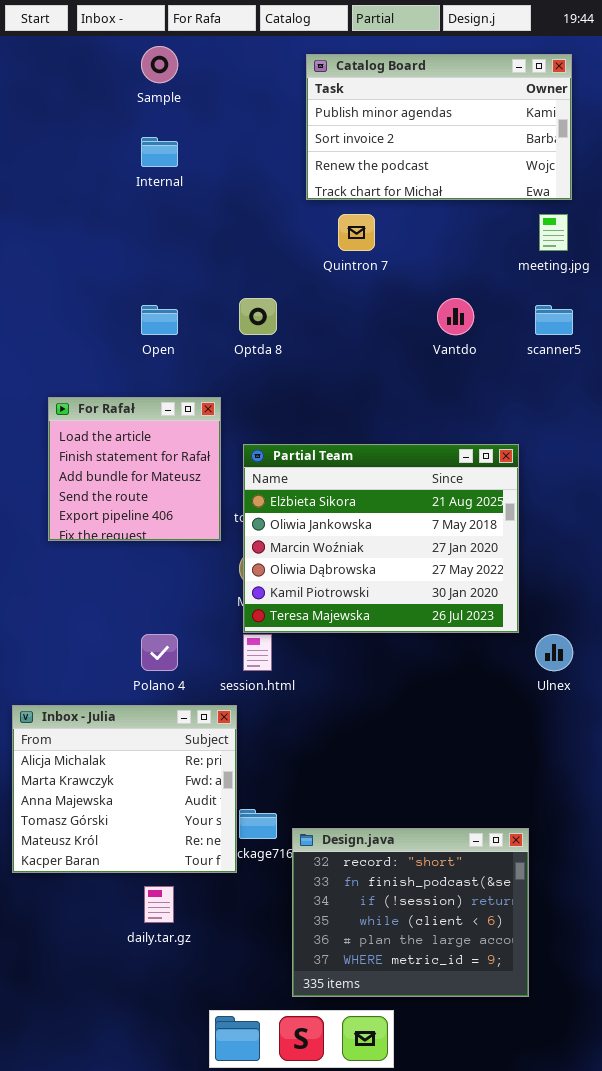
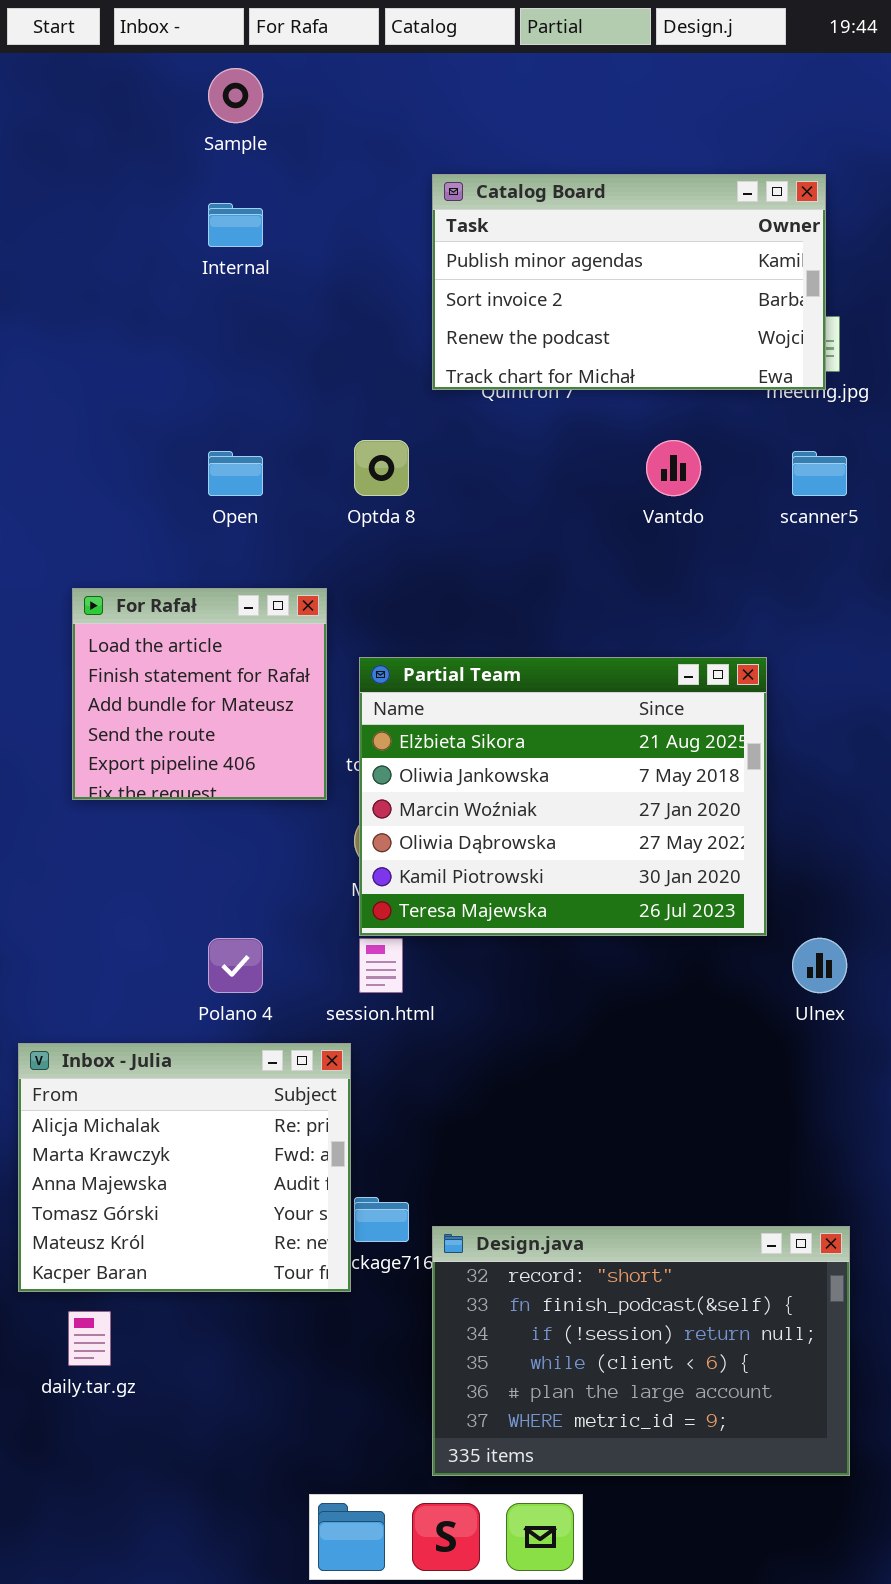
Catalog Board: [306,54,572,200] -> [432,174,826,390], moved
Design.java: [292,828,529,997] -> [432,1226,850,1476], resized
daily.tar.gz: [144,886,174,923] -> [68,1311,111,1366], moved

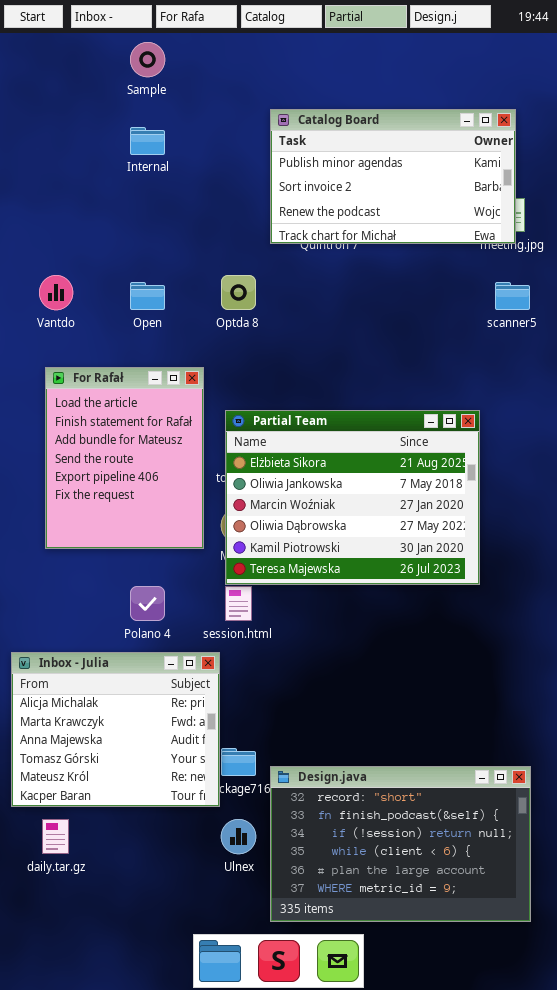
Vantdo: [646,440,701,496] -> [39,275,73,310], moved
For Rafał: [72,588,327,800] -> [45,367,204,549], resized
Ulnex: [792,938,847,993] -> [221,819,256,854], moved

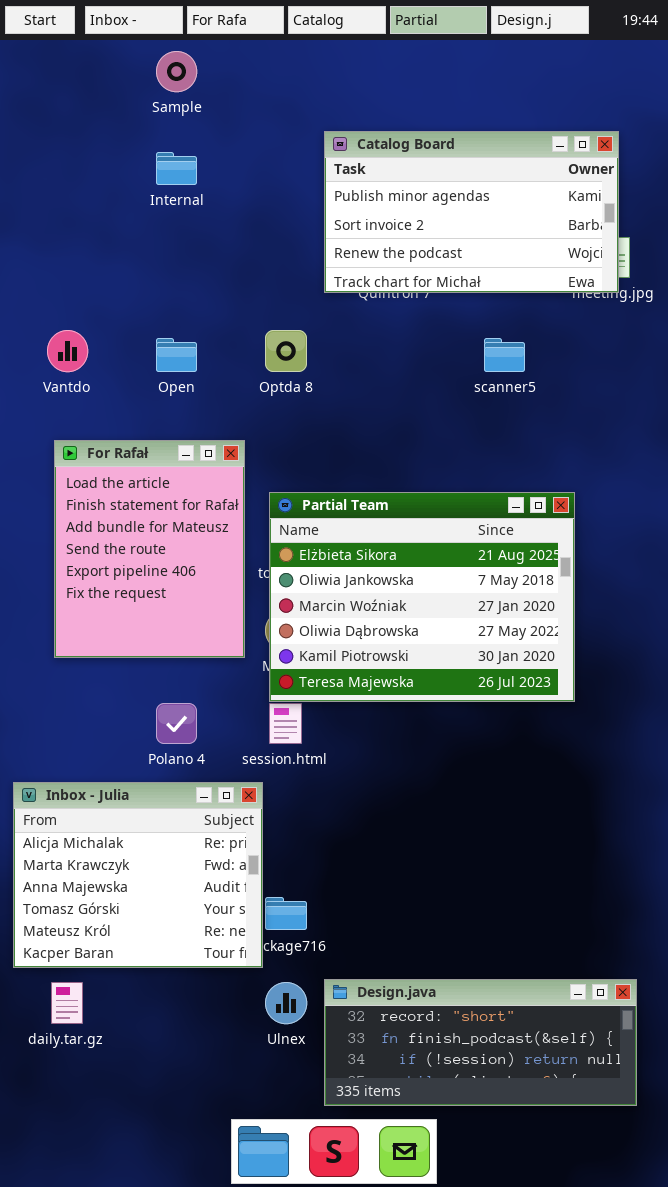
scanner5: [495,282,530,310] -> [484,338,525,372], moved
Design.java: [270,766,531,922] -> [324,979,637,1106], resized

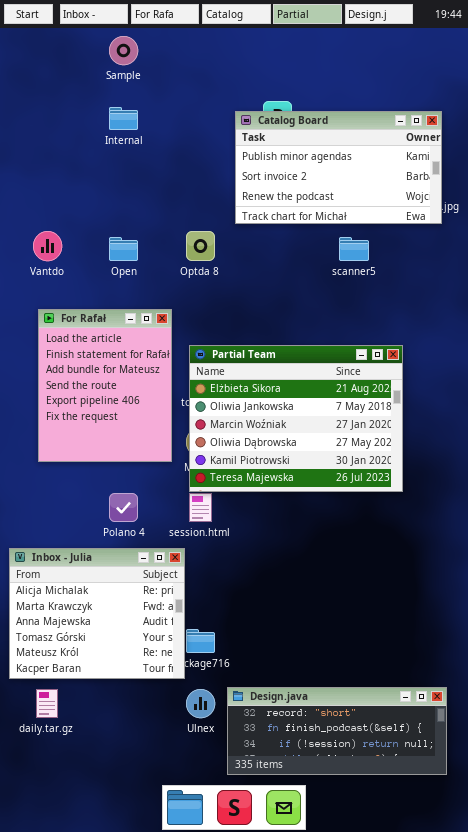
Catalog Board: [324,131,619,293] -> [235,111,442,224], moved

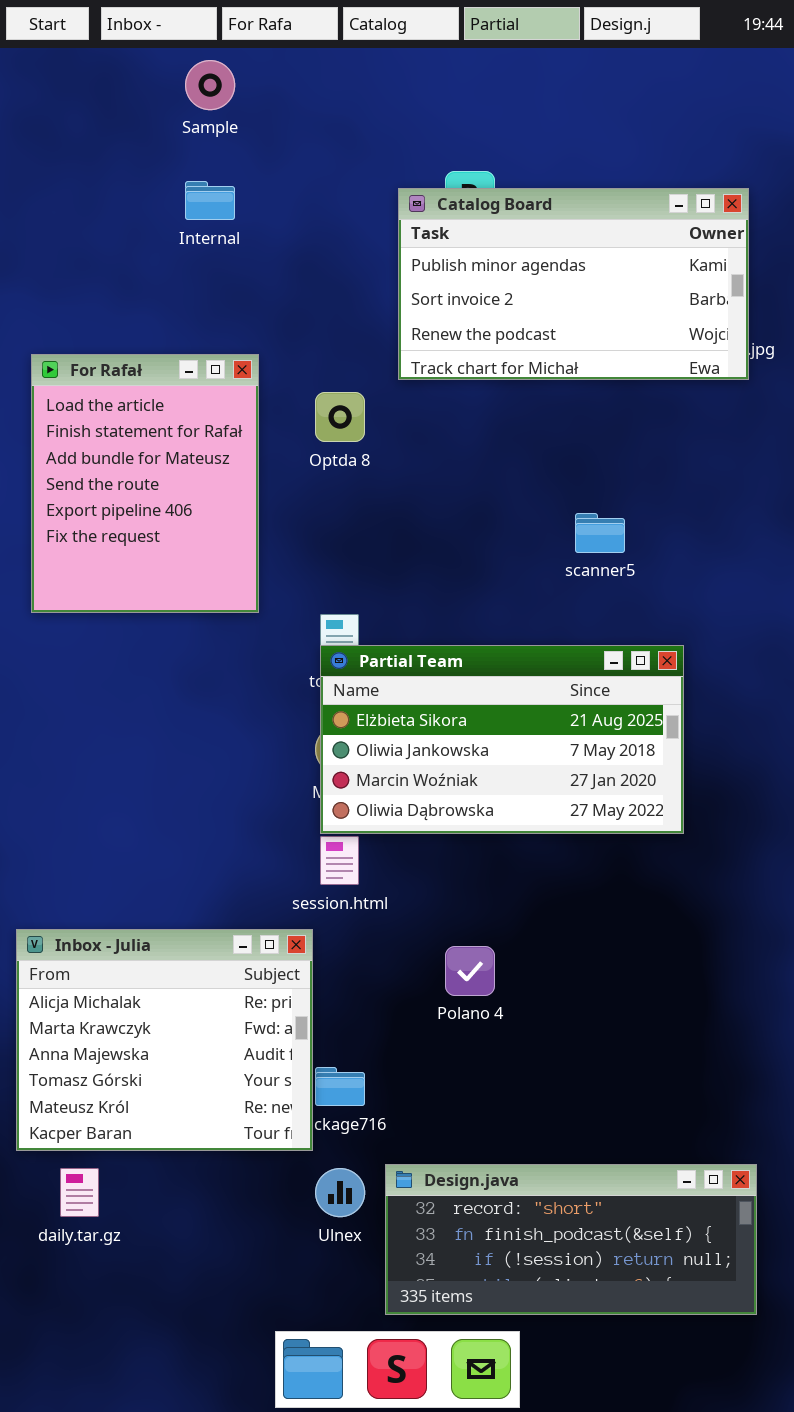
scanner5: [339,237,369,261] -> [575,513,625,553], moved
For Rafał: [38,309,172,462] -> [31,354,259,613], moved
Partial Team: [189,345,403,492] -> [320,645,684,834], resized
Polano 4: [109,493,138,522] -> [445,946,495,996], moved

